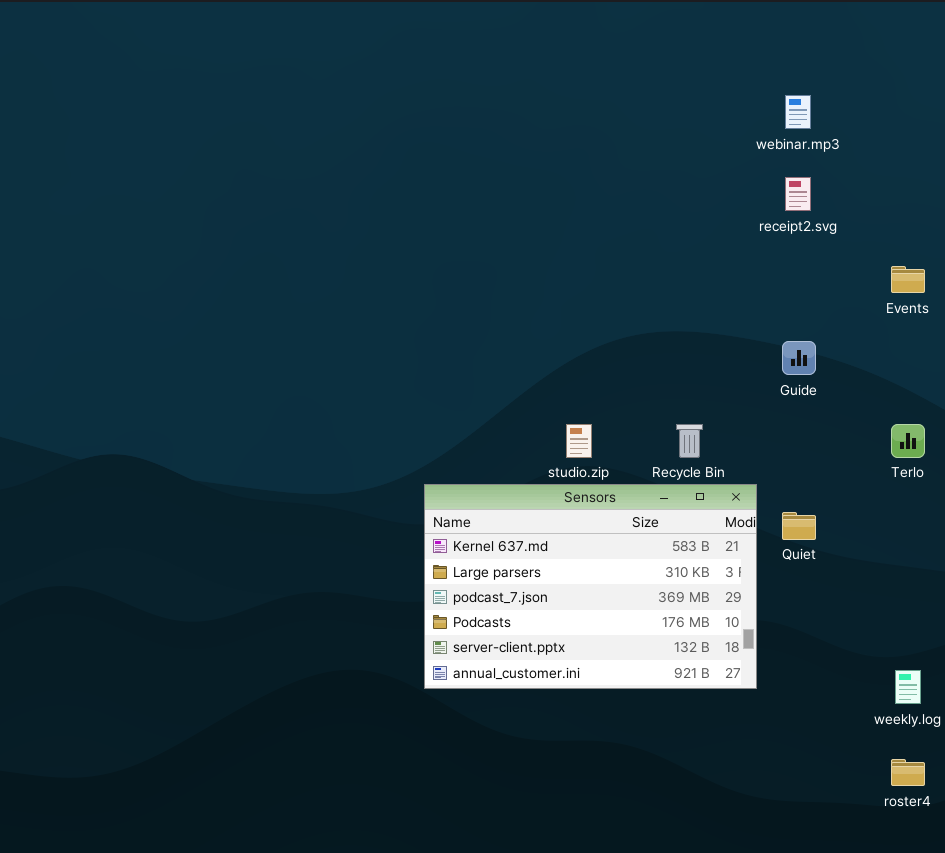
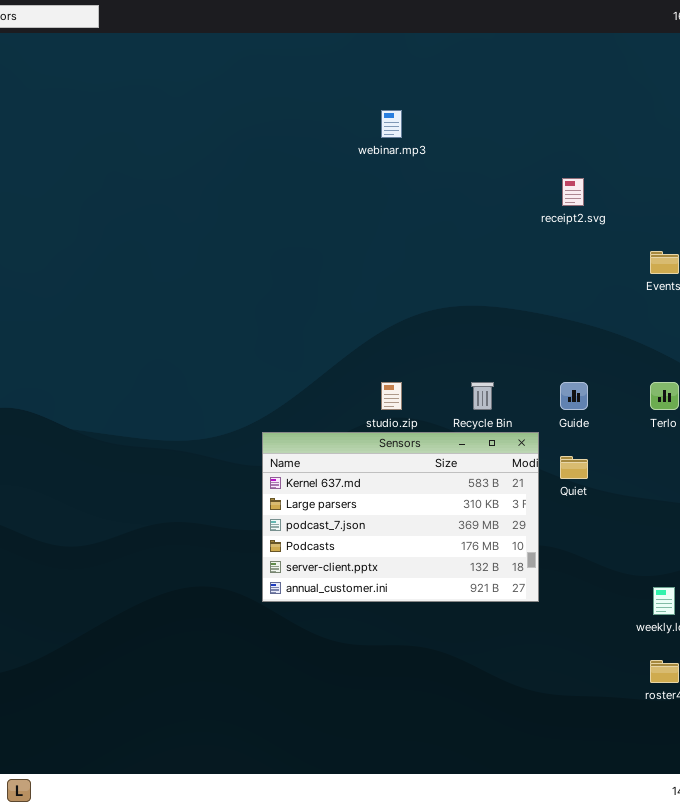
webinar.mp3: [785,95,811,129] -> [381,110,402,138], moved
Guide: [782,341,816,375] -> [560,382,588,410], moved

